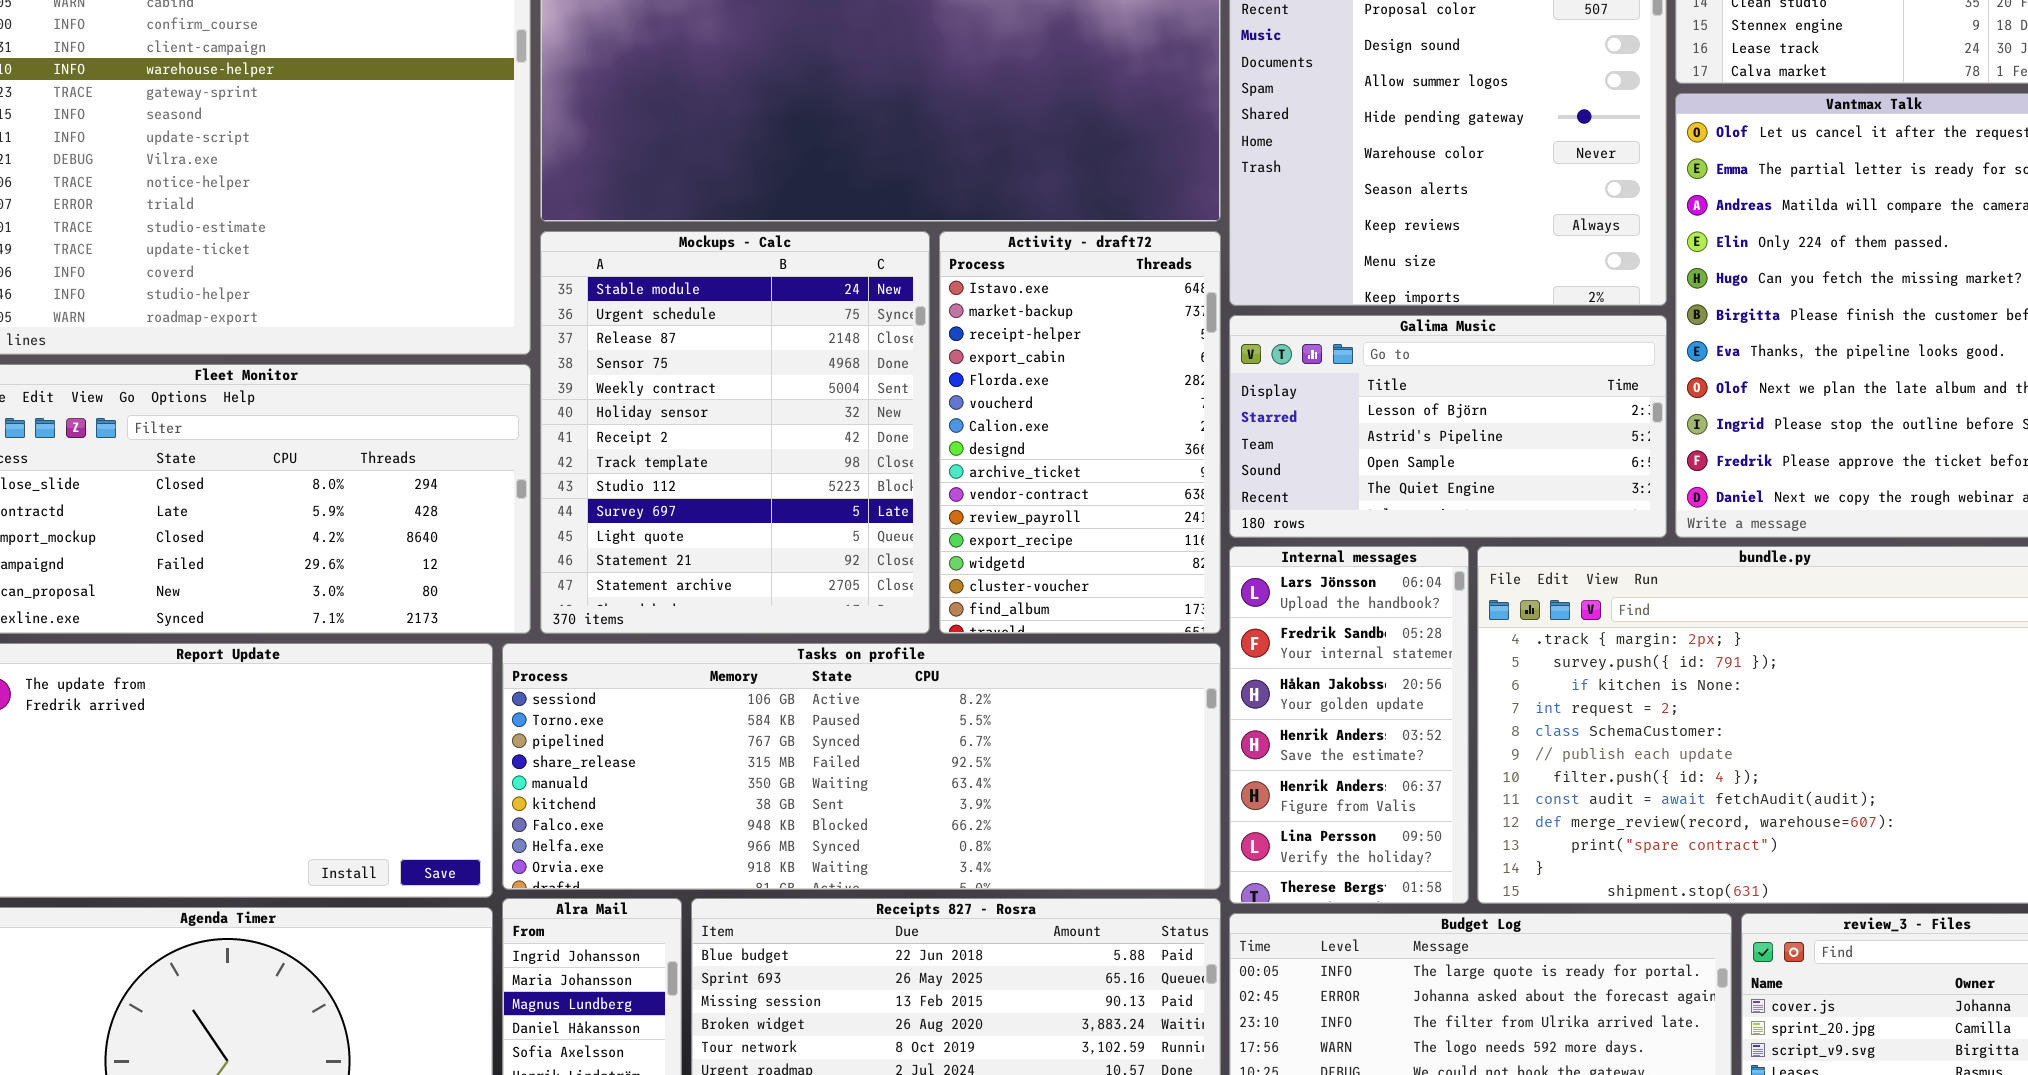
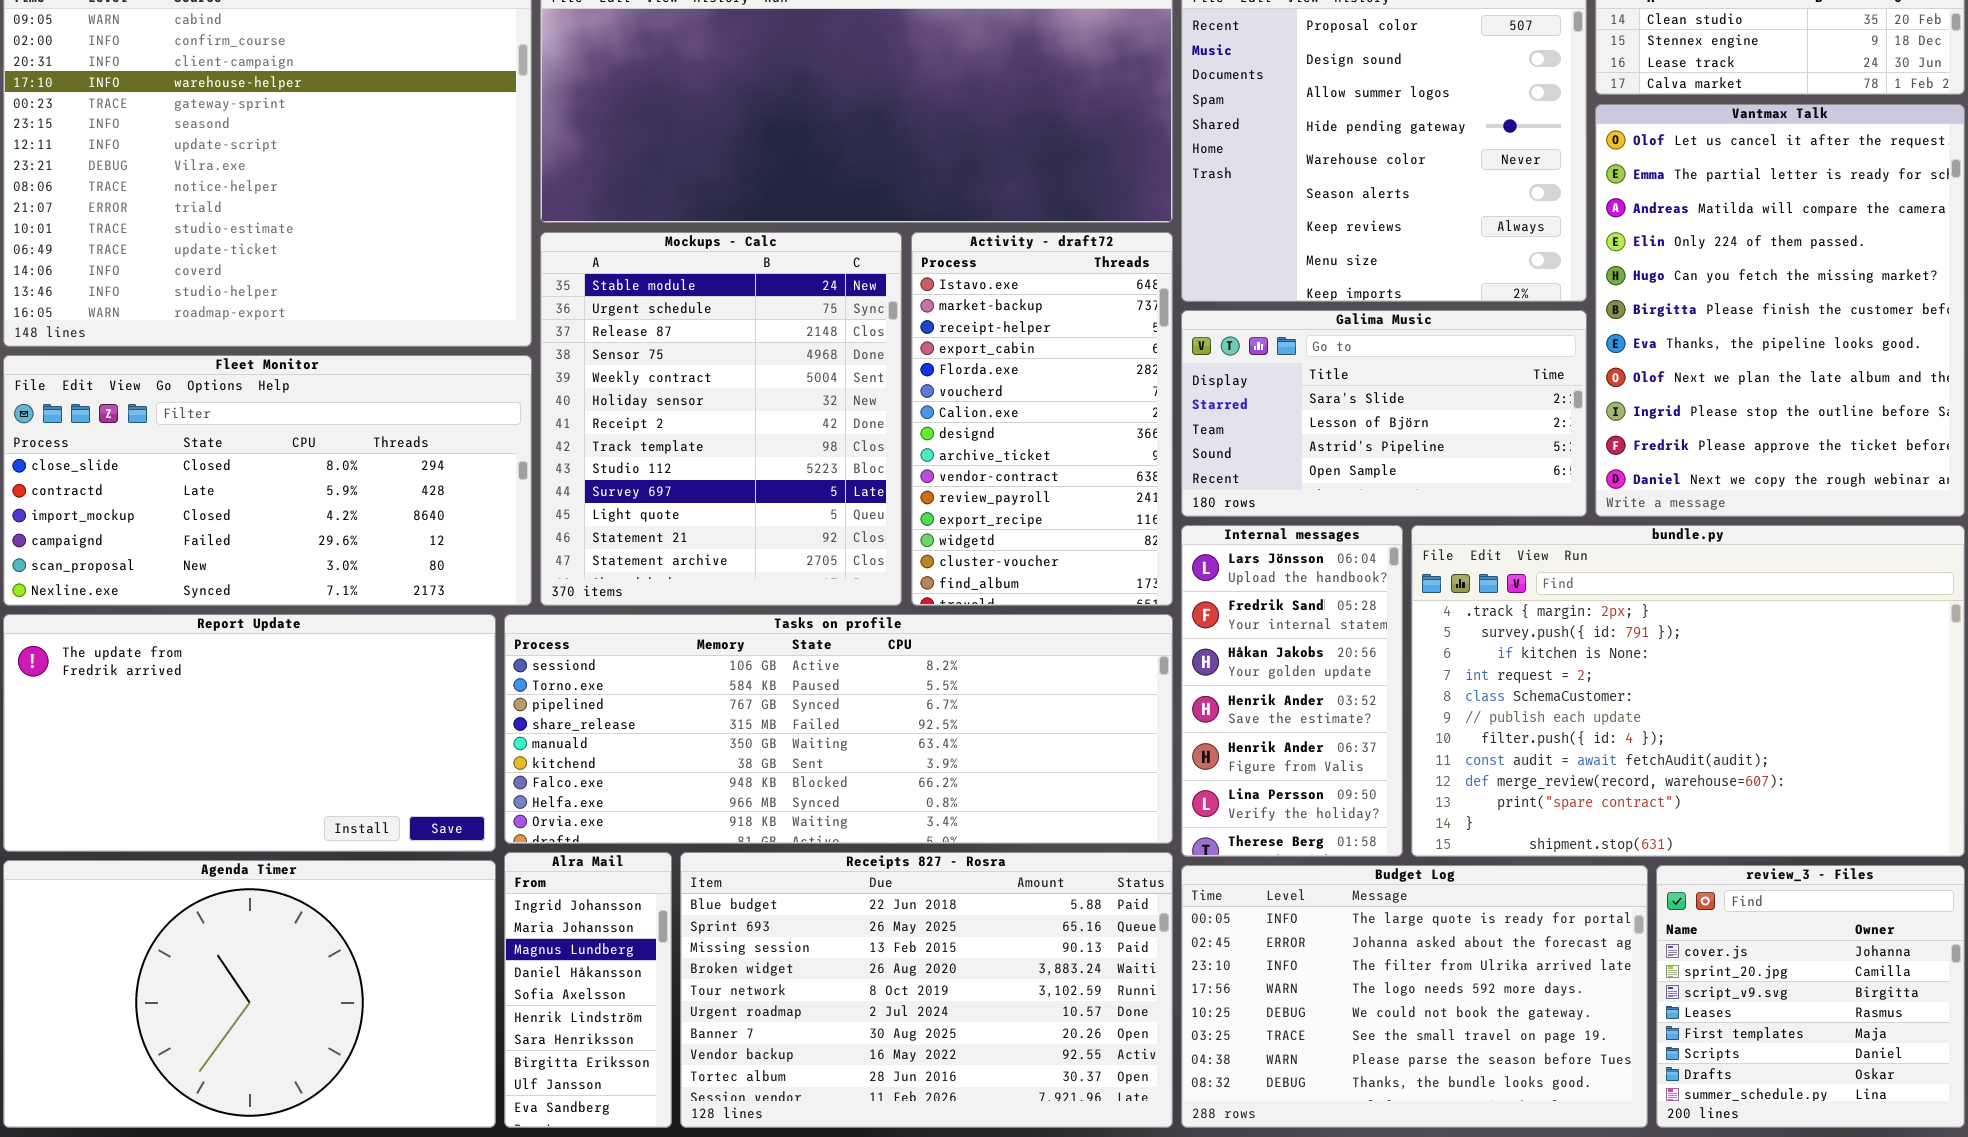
Galima Music: [1229,315,1667,538] -> [1181,310,1587,517], scrolled up 1 row

